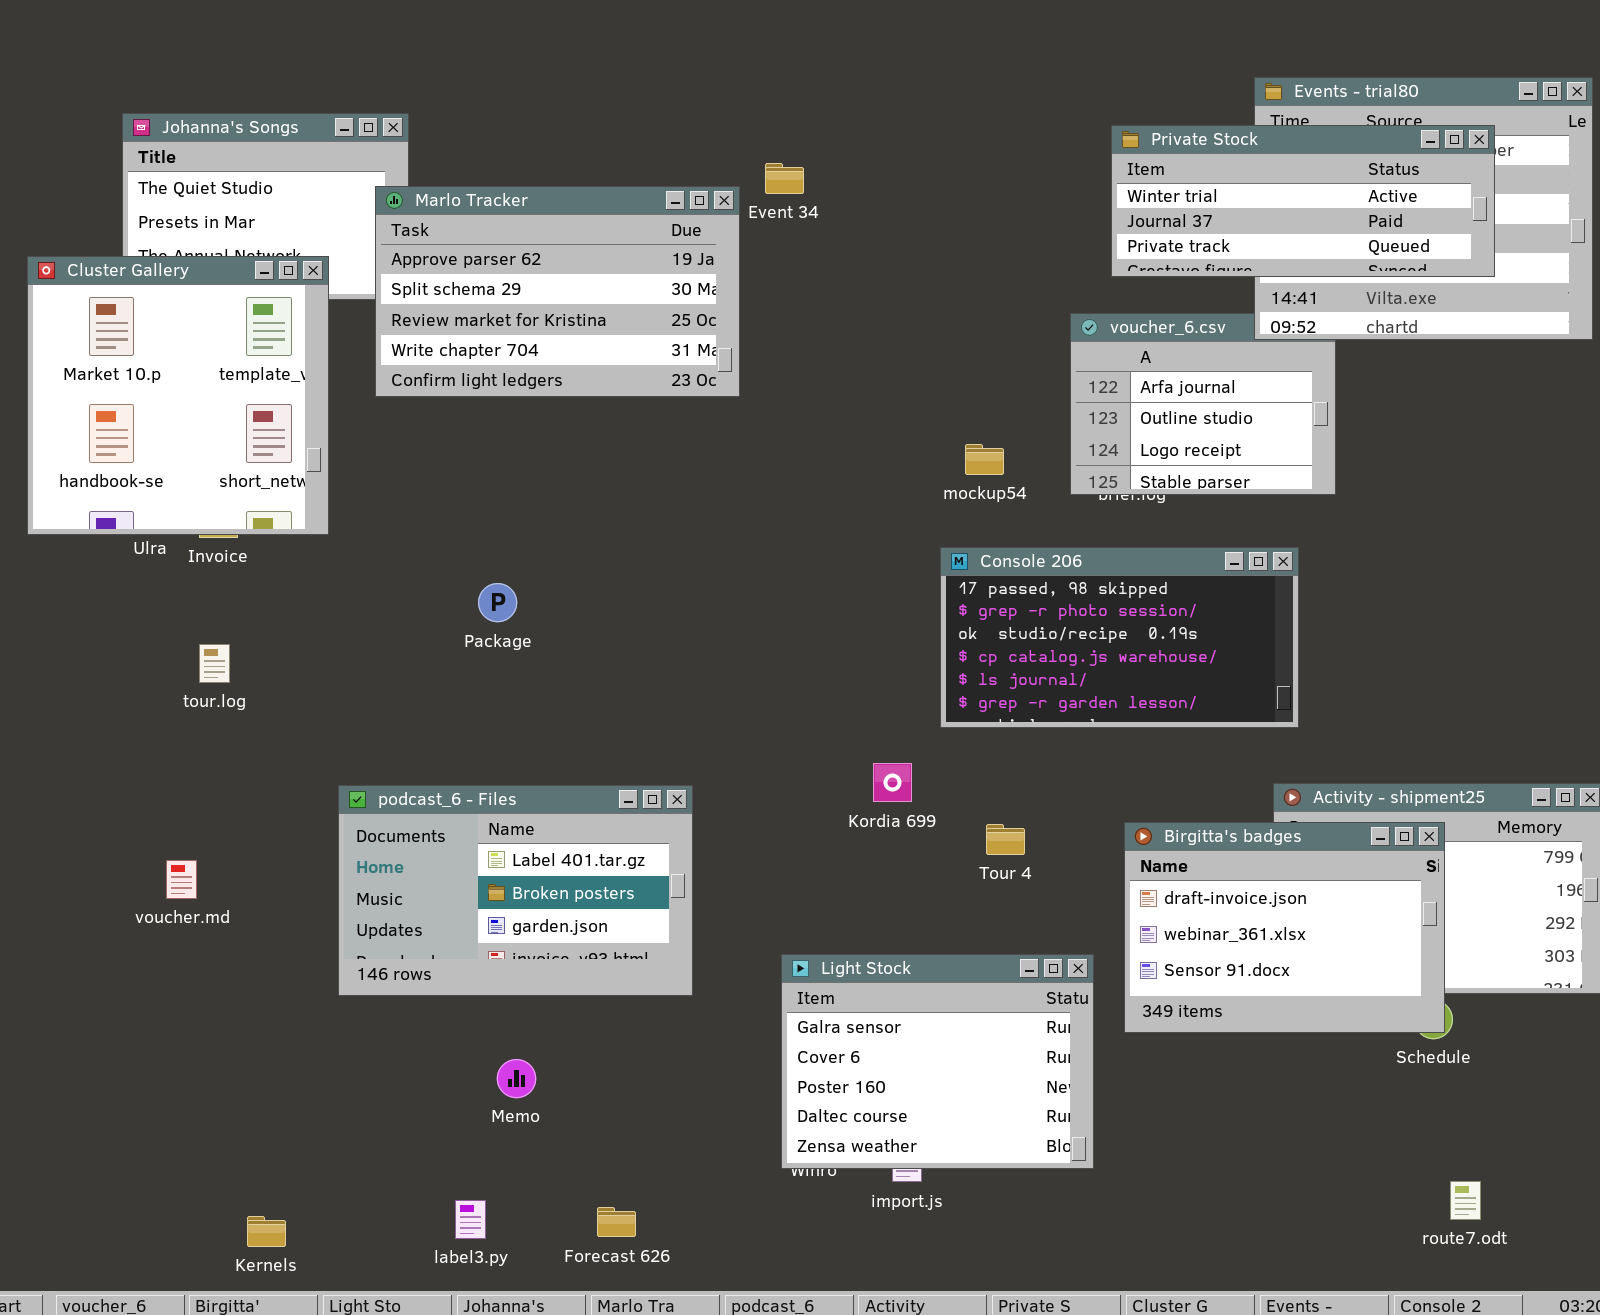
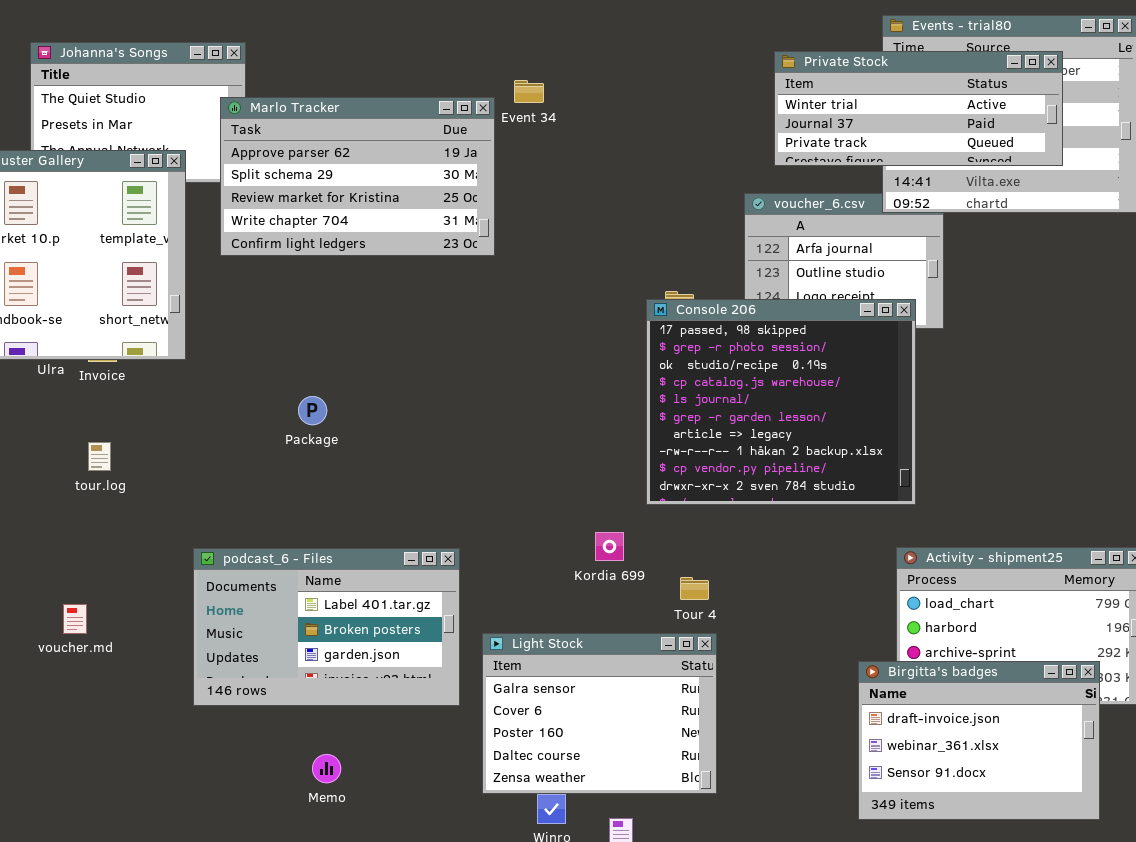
Console 206: [940,547,1299,728] -> [646,299,916,505], resized
Birgitta's badges: [1124,822,1445,1033] -> [858,661,1100,820], moved
Light Stock: [781,954,1094,1169] -> [482,633,717,794], moved

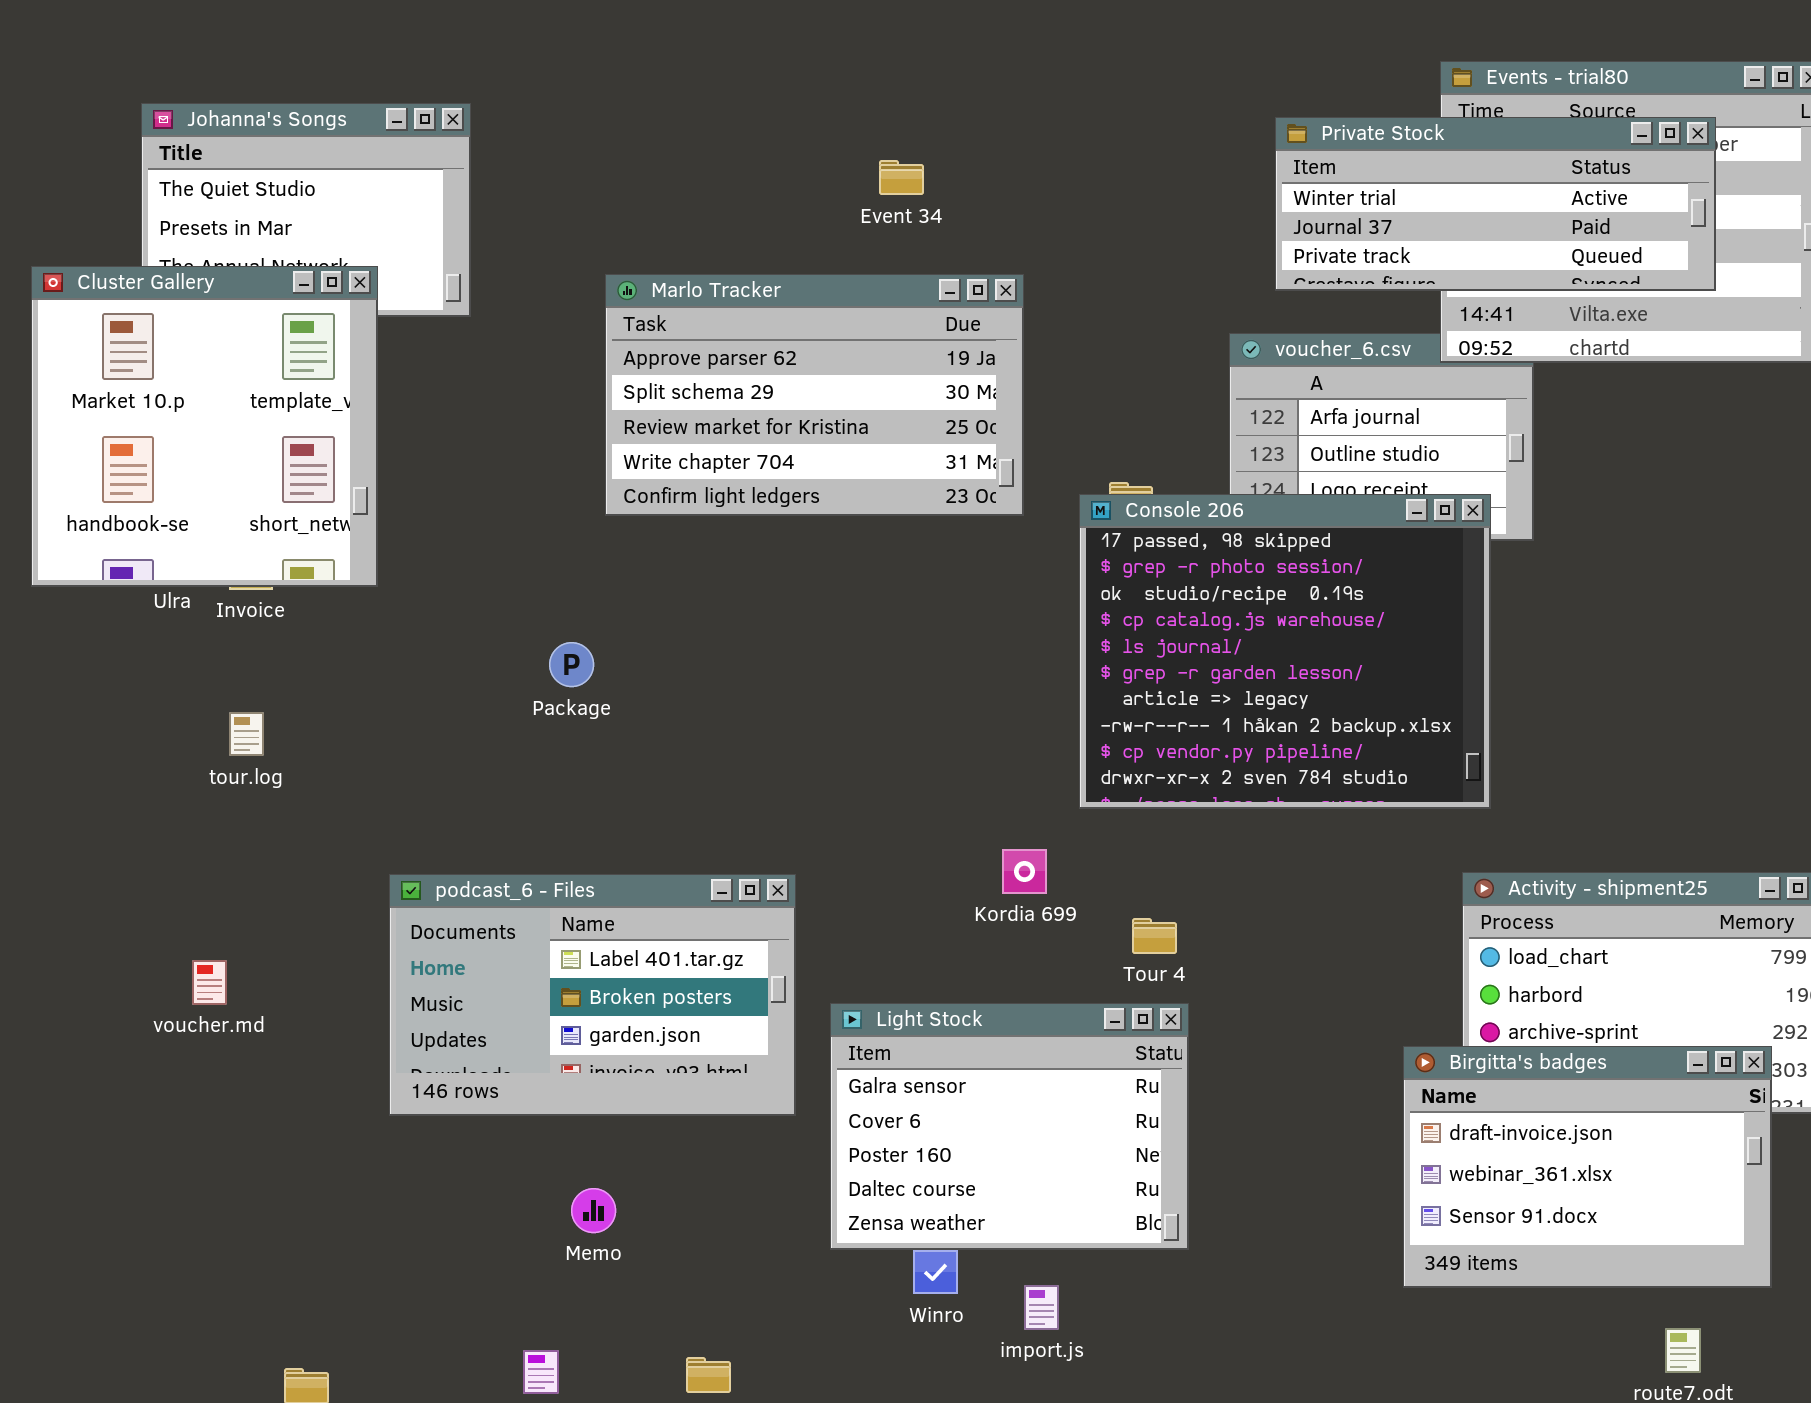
Marlo Tracker: [220,97,495,256] -> [605,274,1024,516], moved

